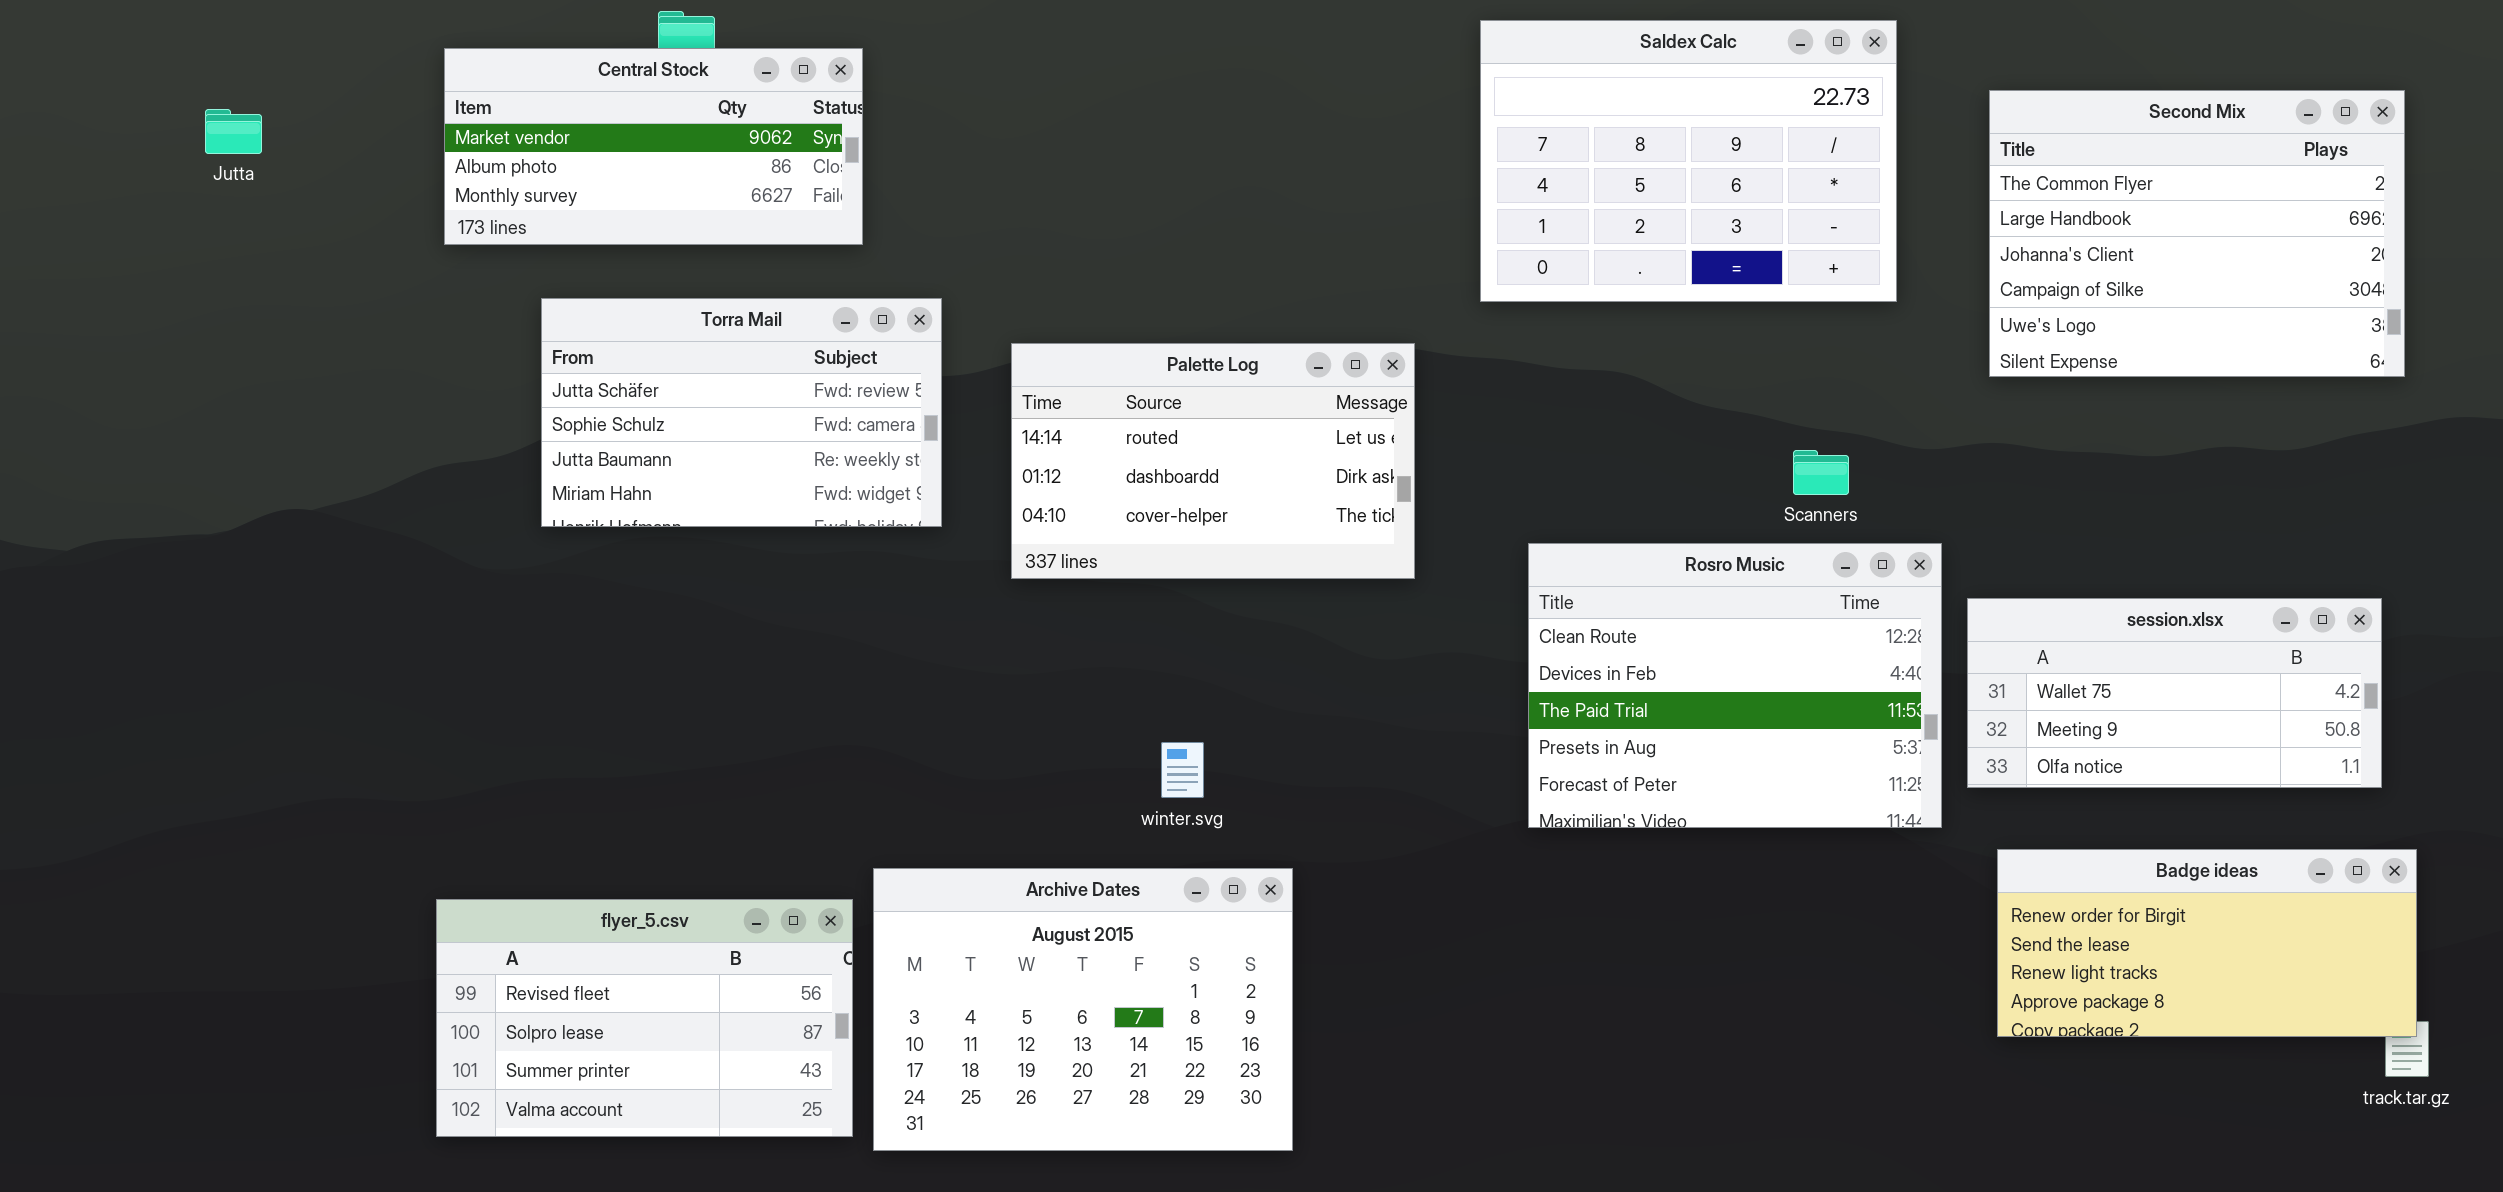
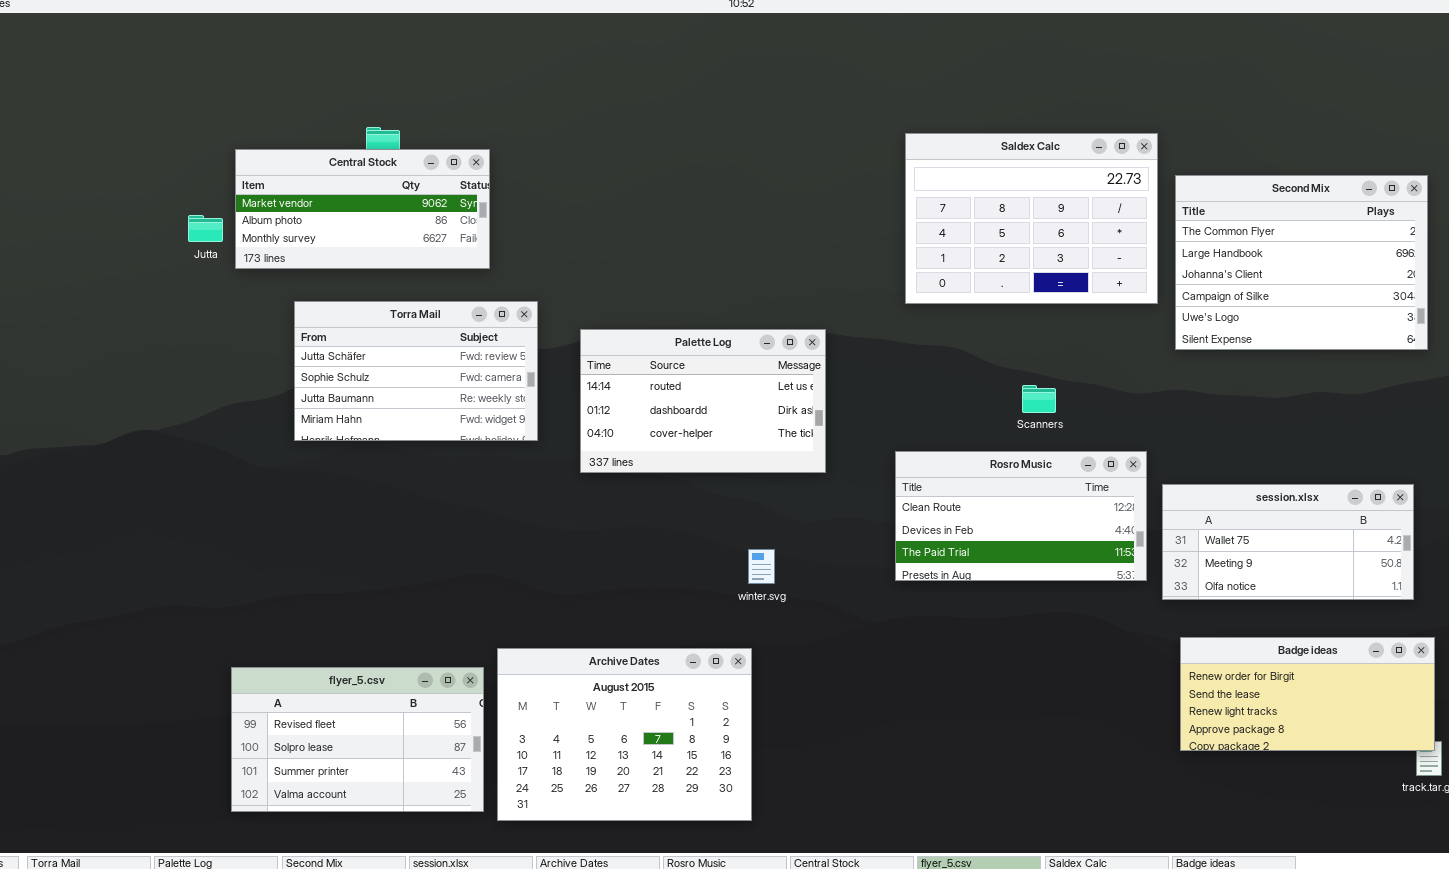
Saldex Calc: [1480,20,1897,302] -> [905,133,1158,304], moved
Jutta: [205,109,262,154] -> [188,215,223,242], moved
Scanners: [1793,450,1849,495] -> [1022,385,1056,413], moved
Rosro Music: [1528,543,1942,828] -> [895,451,1147,581], resized
winter.svg: [1161,742,1204,798] -> [748,549,775,584], moved

